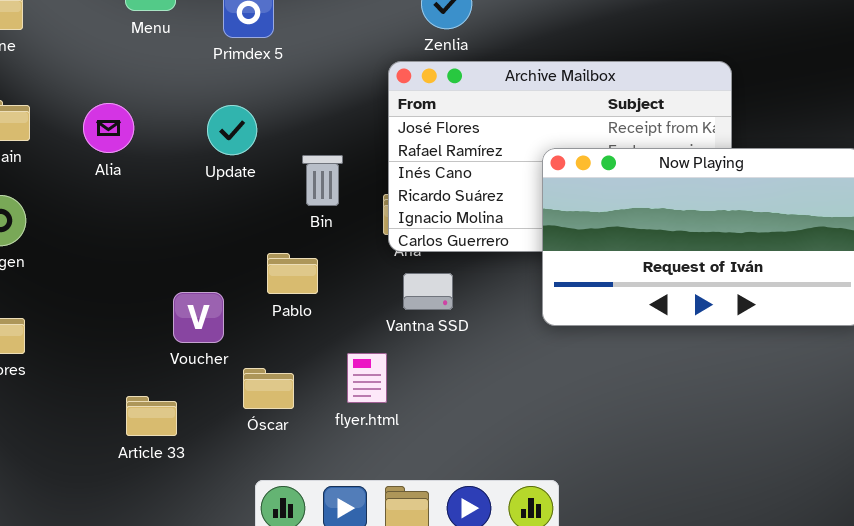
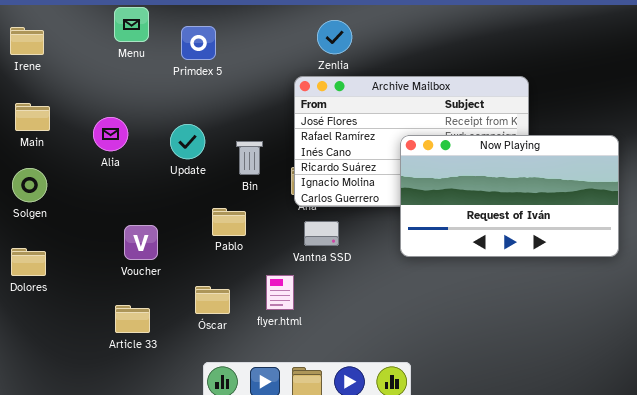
Alia: [83,103,134,153] -> [93,117,128,151], moved
Update: [207,105,257,155] -> [170,124,205,159], moved
Voucher: [173,292,224,343] -> [124,225,158,260], moved

